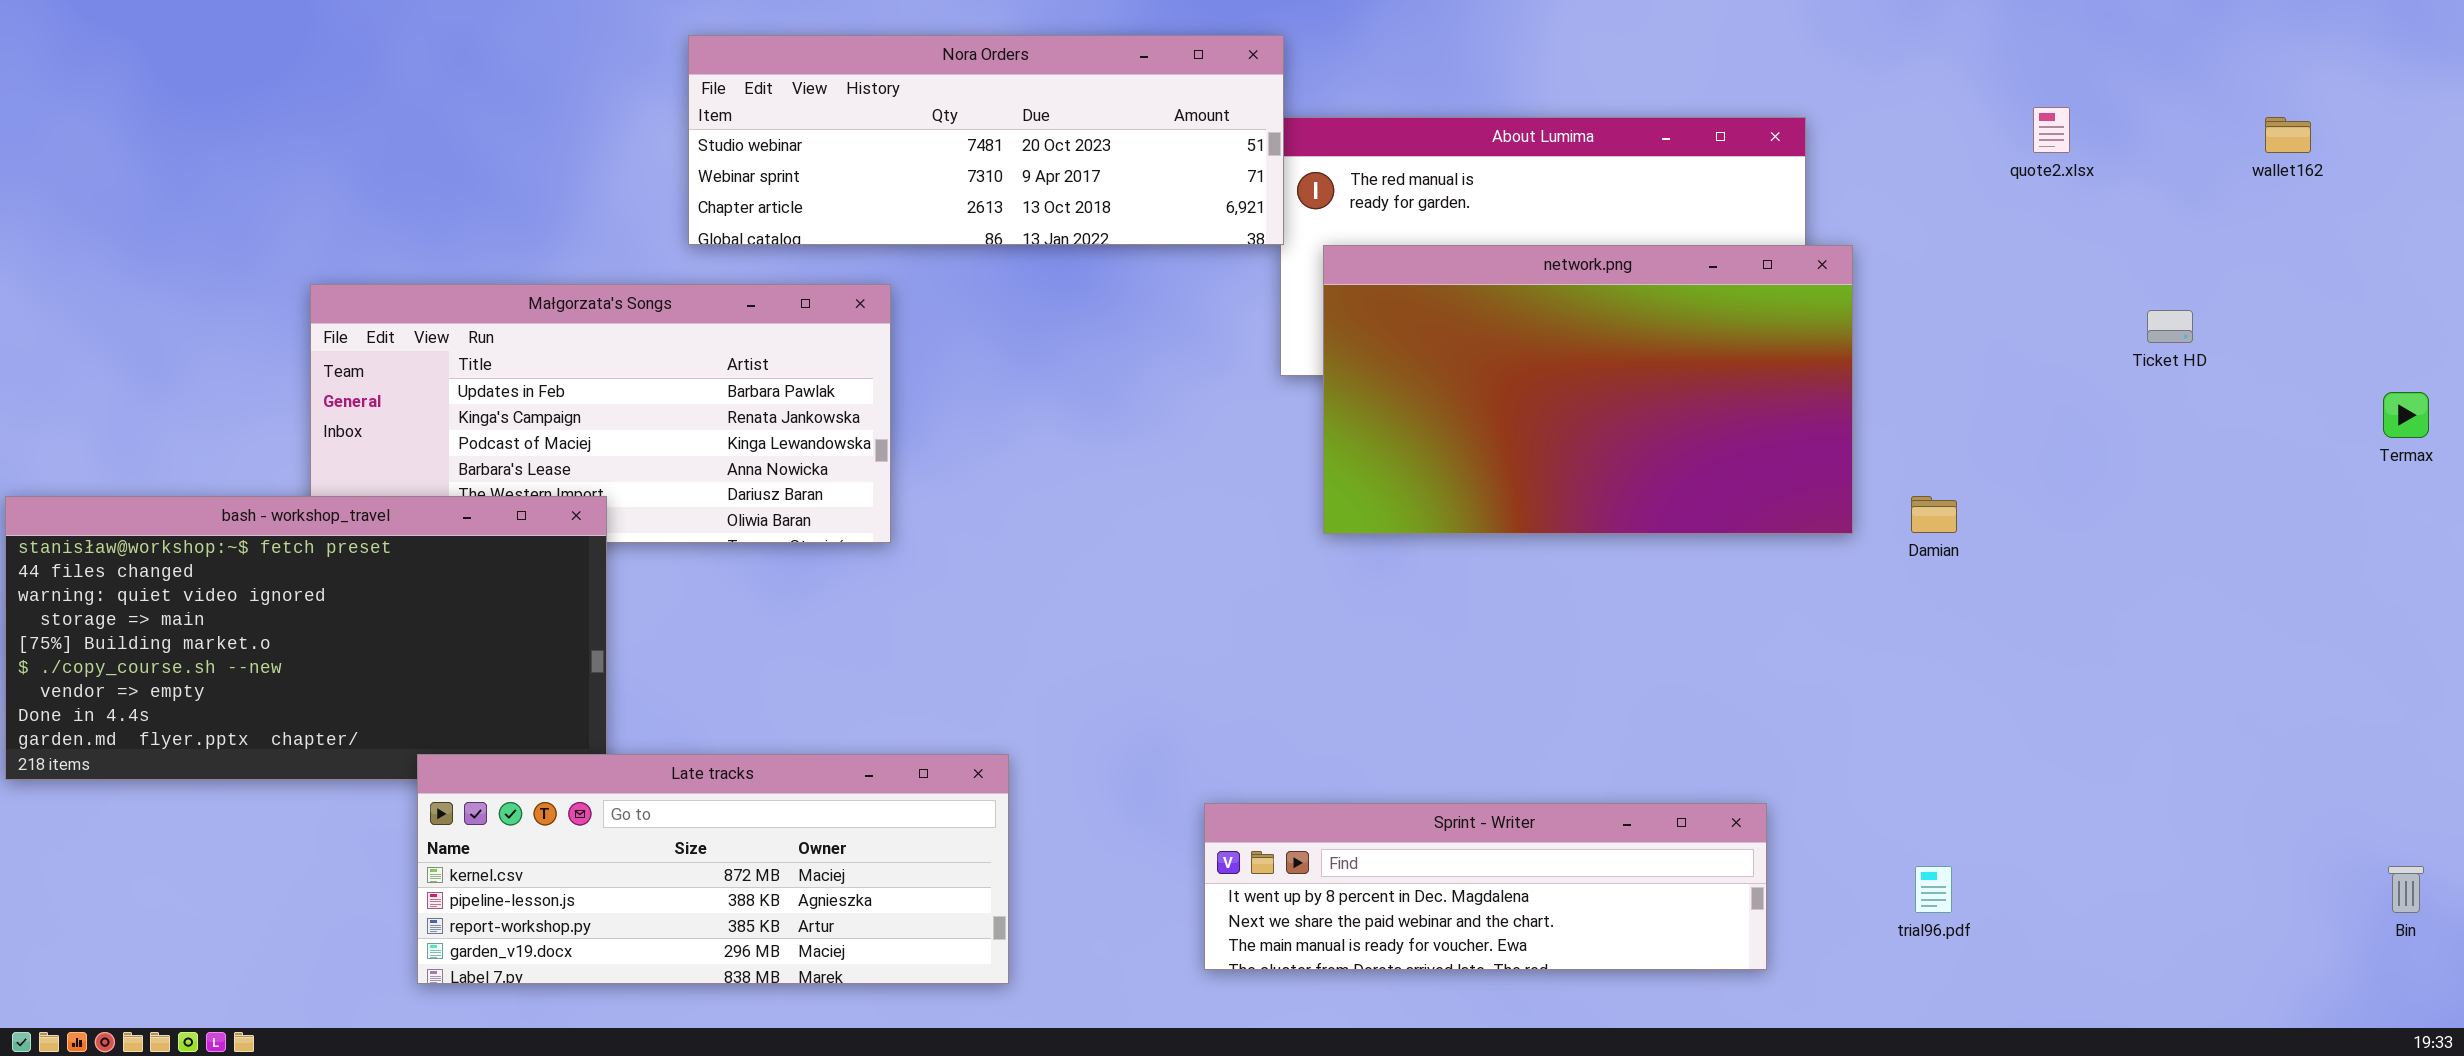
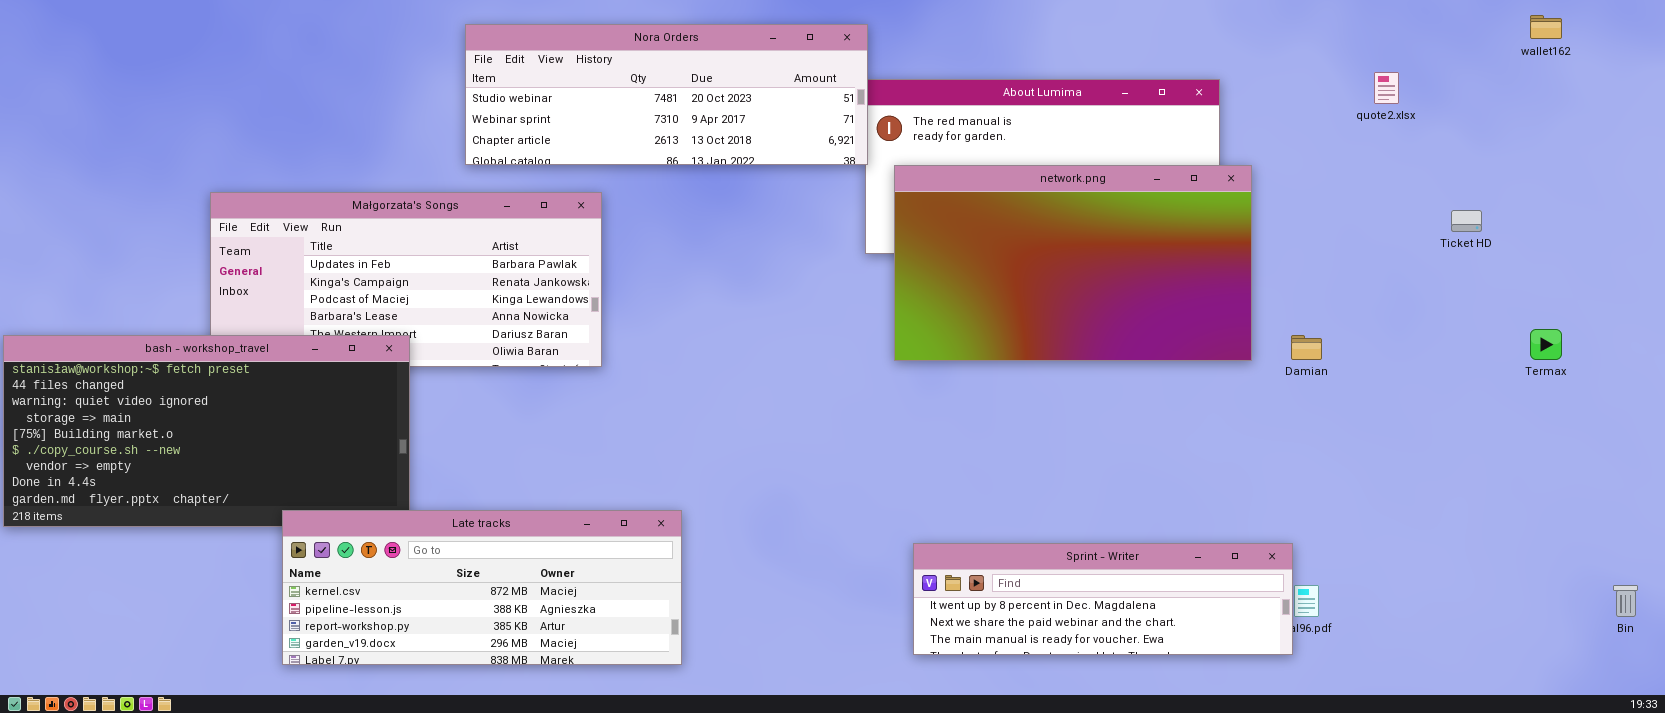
wallet162: [2265,117,2311,153] -> [1530,15,1562,39], moved
Termax: [2383,392,2429,438] -> [1530,329,1562,360], moved
Sprint - Writer: [1204,803,1767,970] -> [913,543,1293,655], moved

